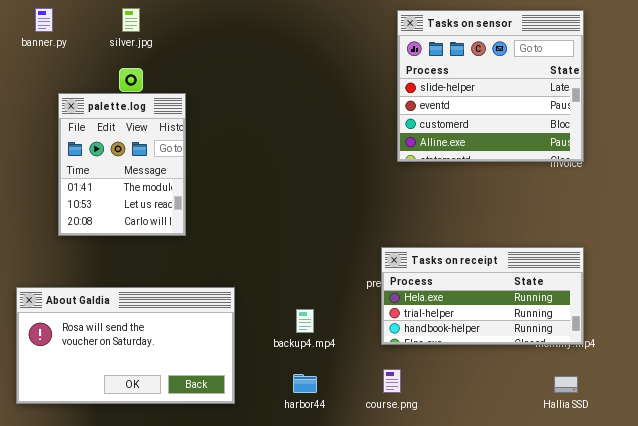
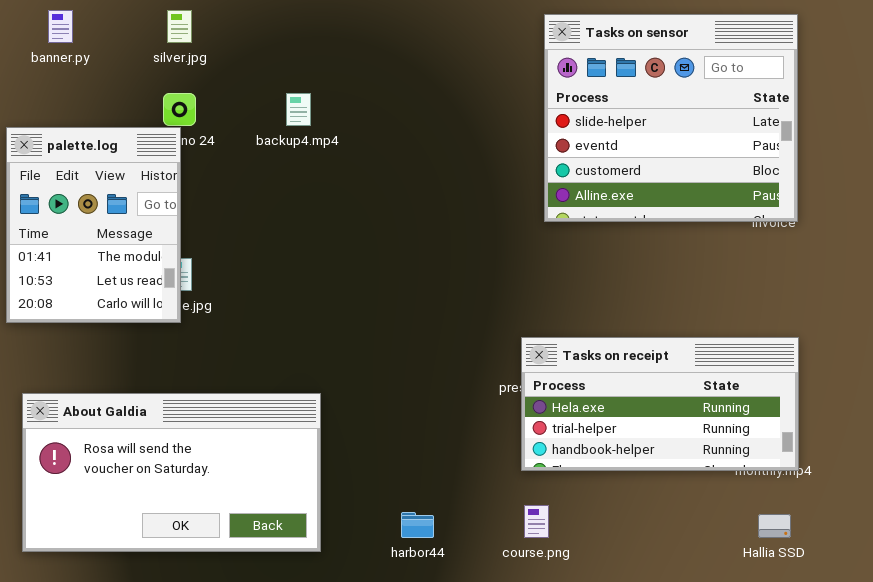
palette.log: [58,93,186,236] -> [6,127,181,323], moved
backup4.mp4: [296,309,314,333] -> [286,93,311,126], moved

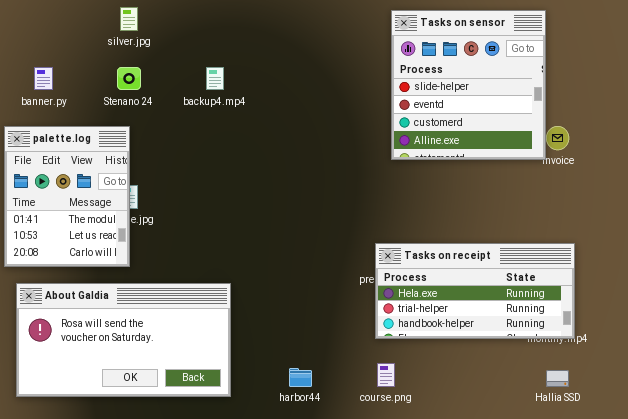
banner.py: [48,10,73,43] -> [34,67,53,90], moved
Tasks on sensor: [544,14,798,222] -> [391,10,546,160], resized
palette.log: [6,127,181,323] -> [4,126,130,267], moved

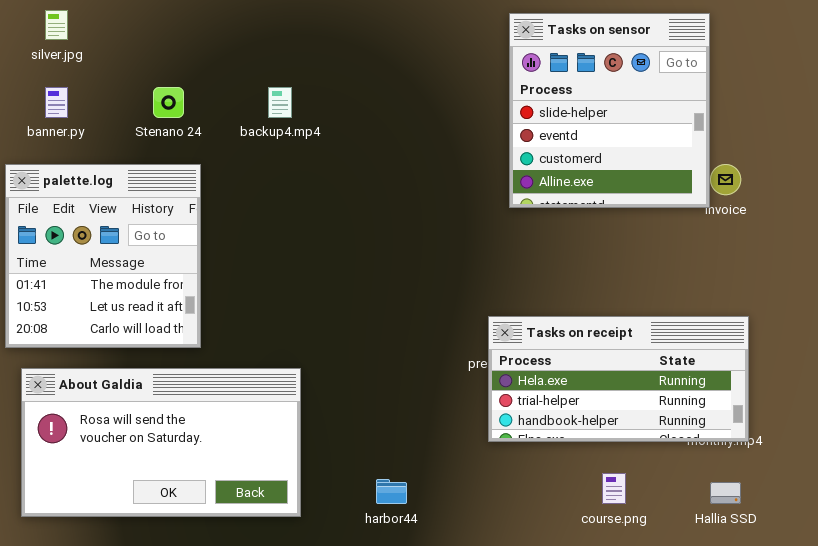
silver.jpg: [120,7,138,31] -> [45,10,68,40], moved
palette.log: [4,126,130,267] -> [5,164,201,348], resized
course.png: [377,363,395,387] -> [602,473,626,504], moved

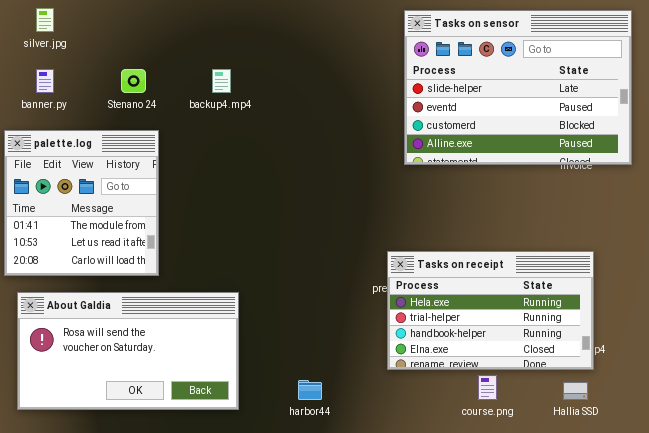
Tasks on sensor: [509,13,710,208] -> [404,10,632,165], resized
Tasks on receipt: [488,316,749,442] -> [387,251,594,370], resized

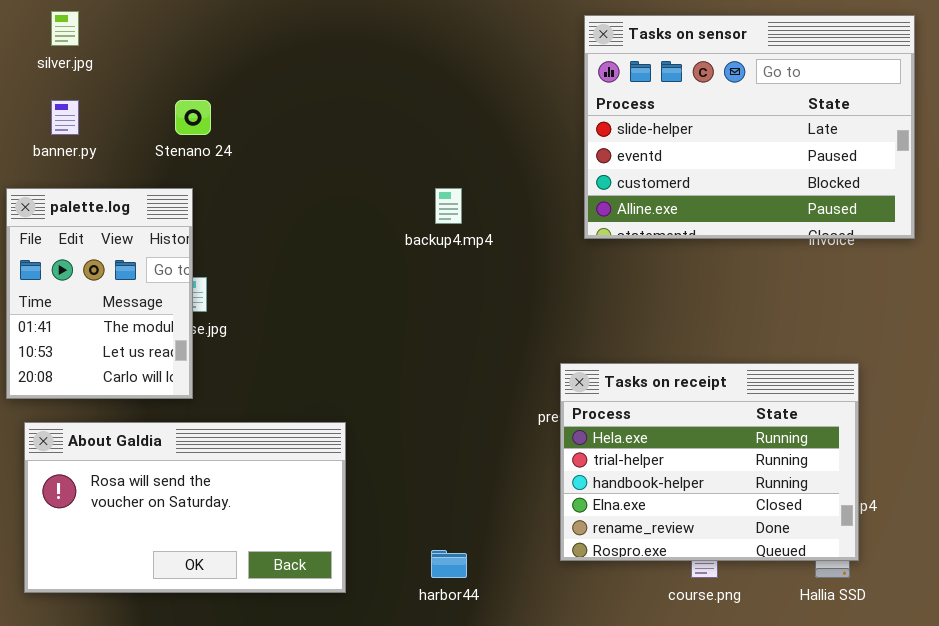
backup4.mp4: [212,69,231,93] -> [435,188,462,224], moved
palette.log: [4,130,159,276] -> [6,188,193,399], resized
Tasks on receipt: [387,251,594,370] -> [560,363,859,561], resized

